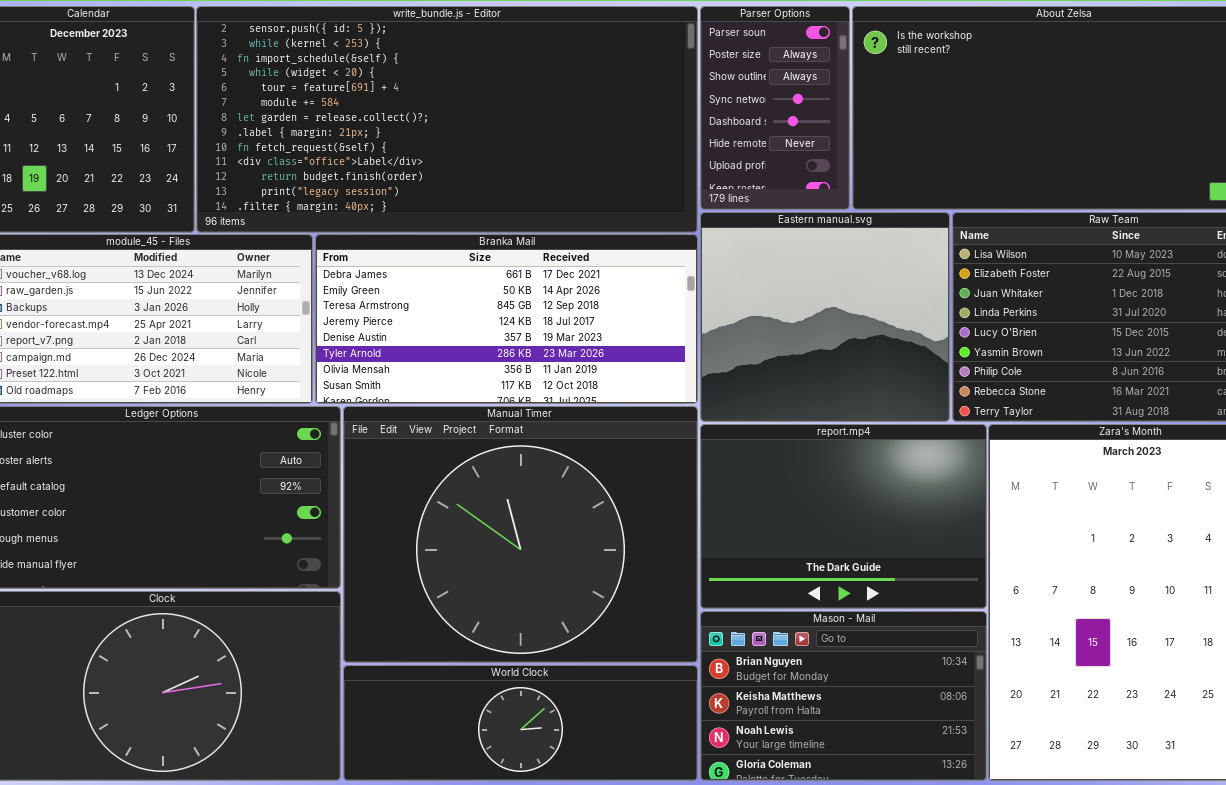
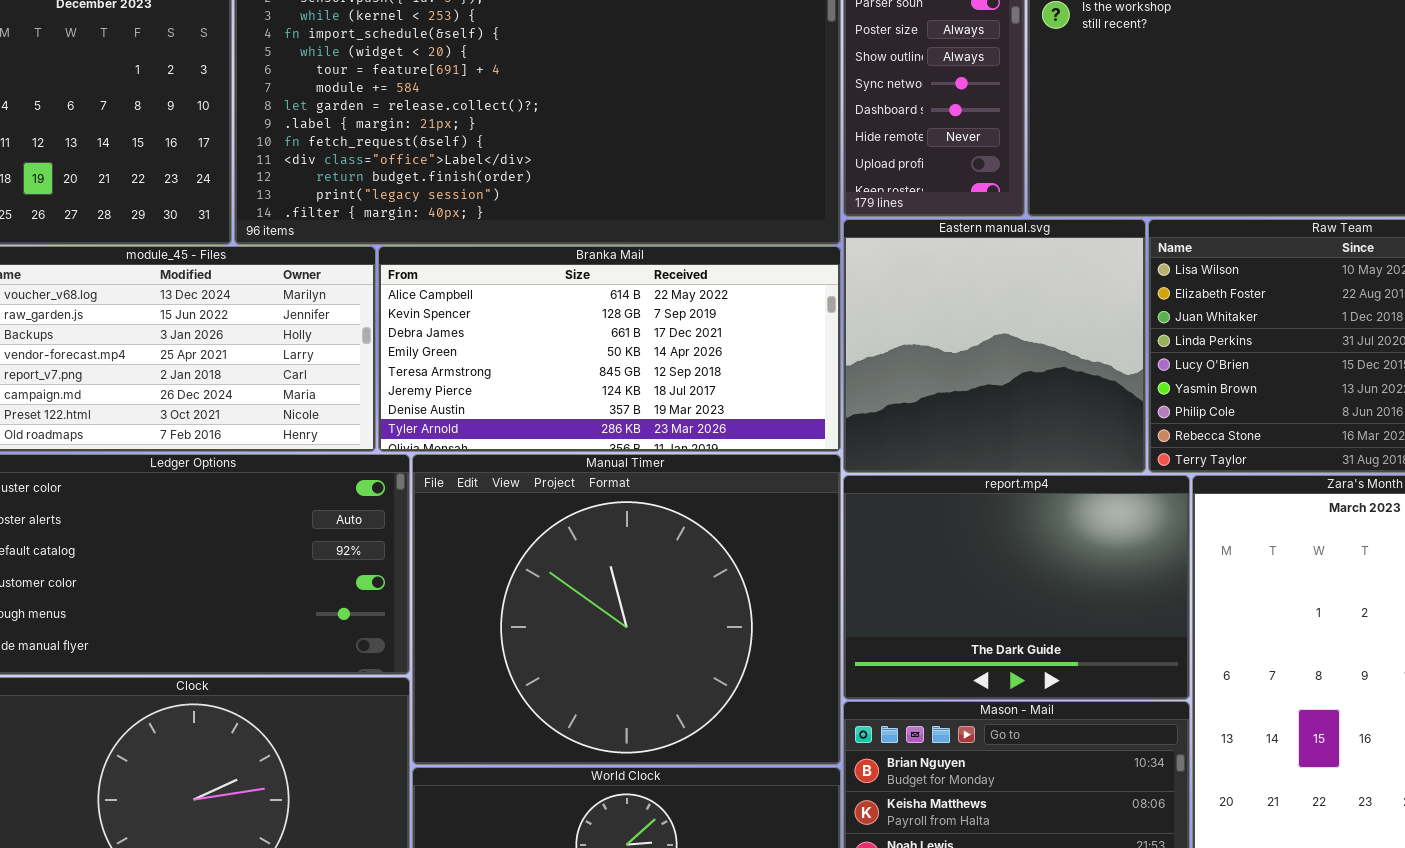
Branka Mail: [315,234,698,404] -> [378,246,841,452], scrolled up 2 rows

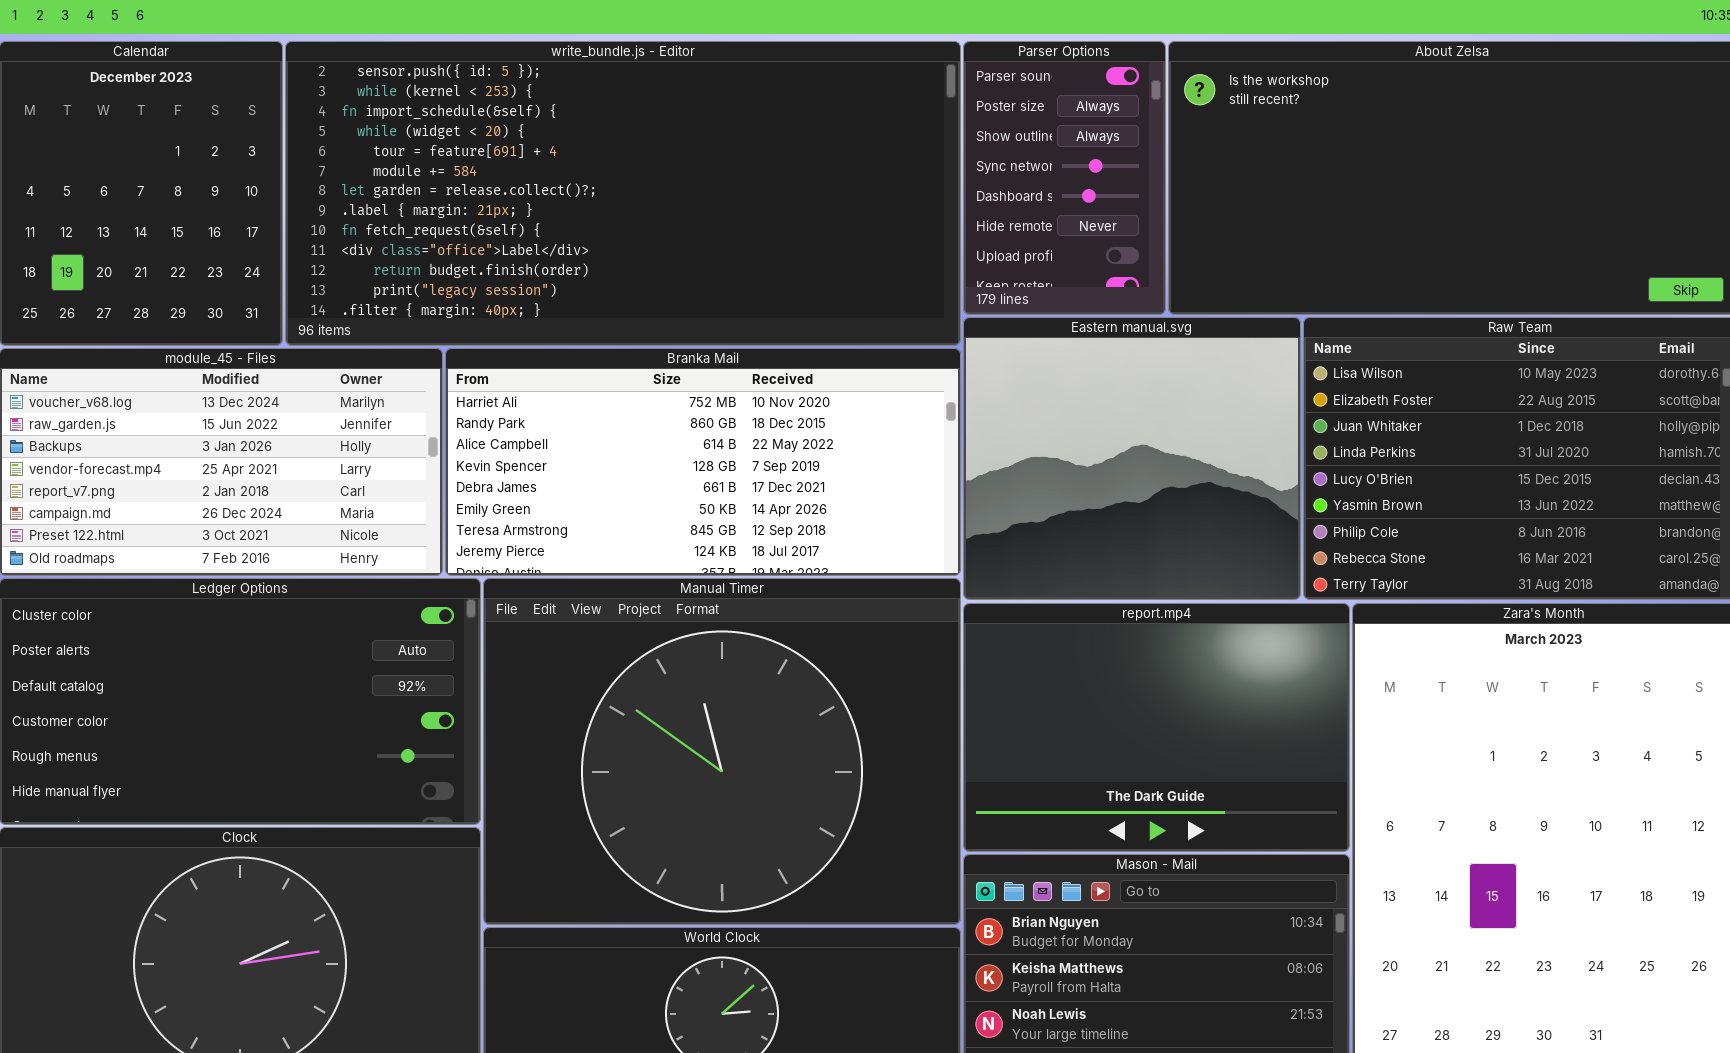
Branka Mail: [378,246,841,452] -> [445,348,961,576], scrolled up 2 rows

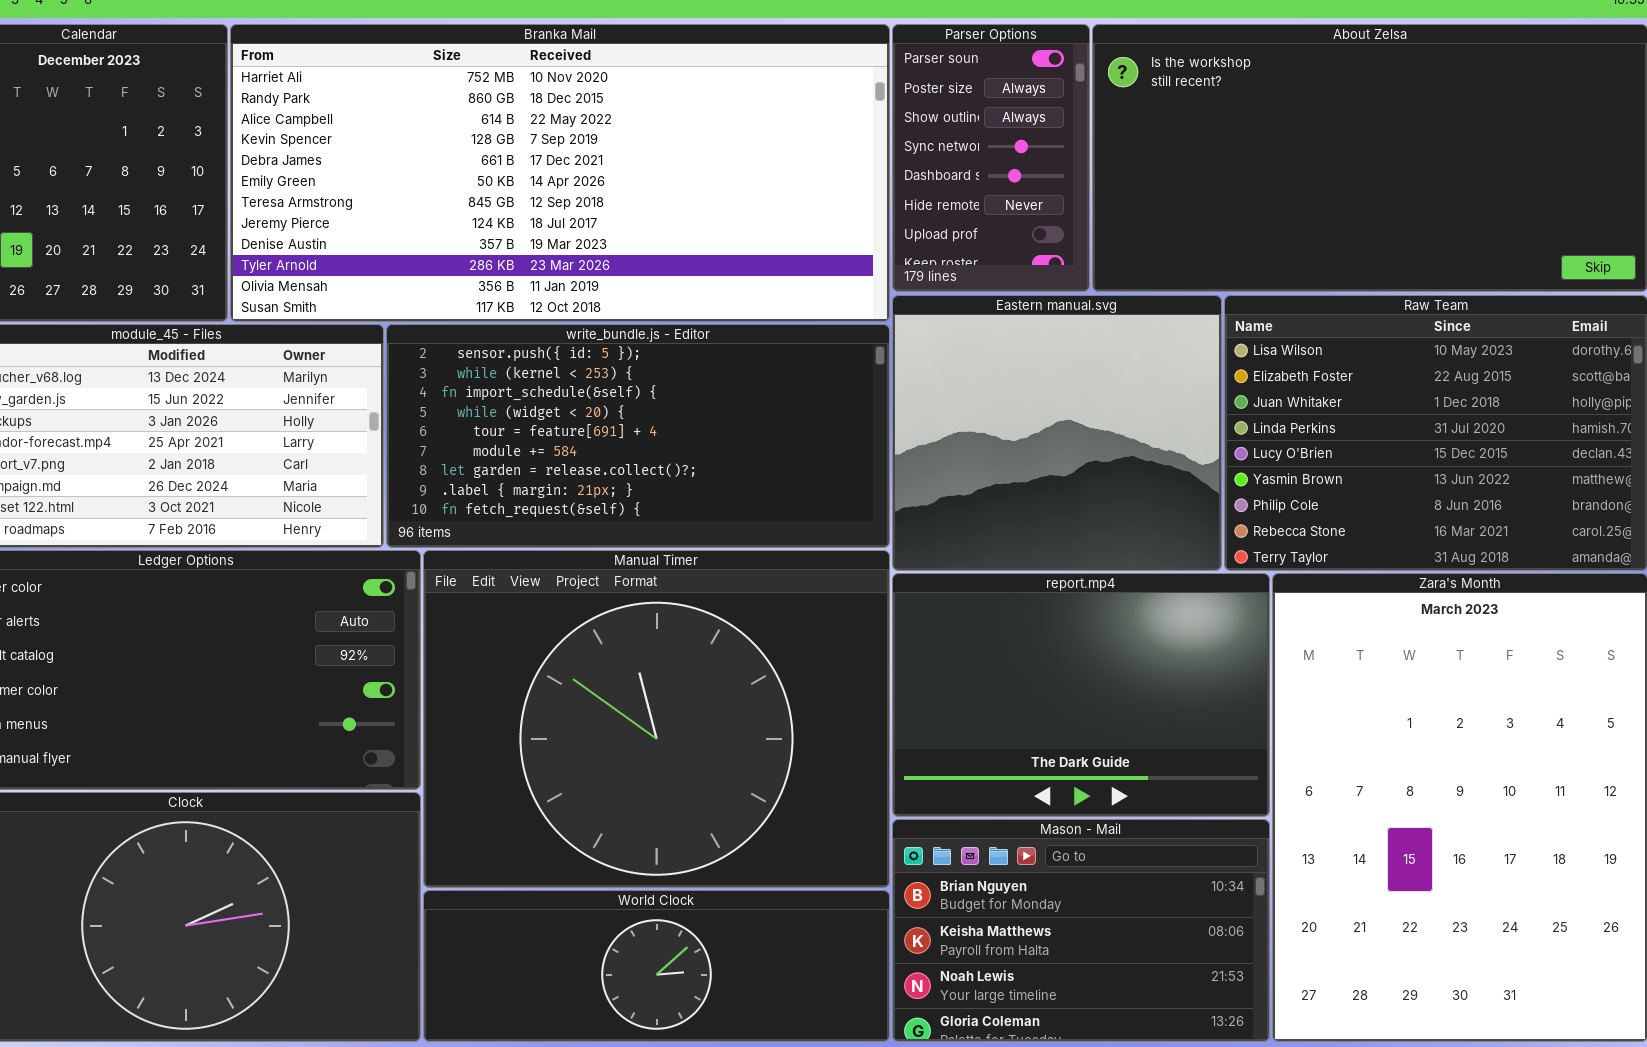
write_bundle.js - Editor: [285,41,961,346] -> [386,324,890,548], moved, resized
Branka Mail: [445,348,961,576] -> [230,24,890,322], moved, resized

